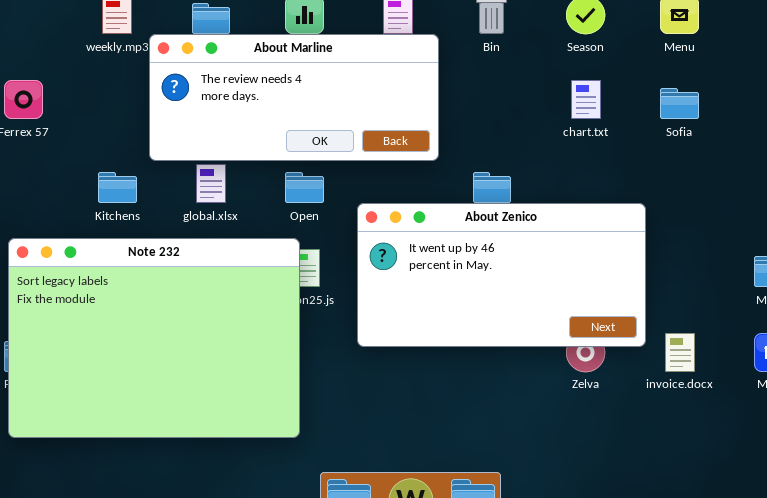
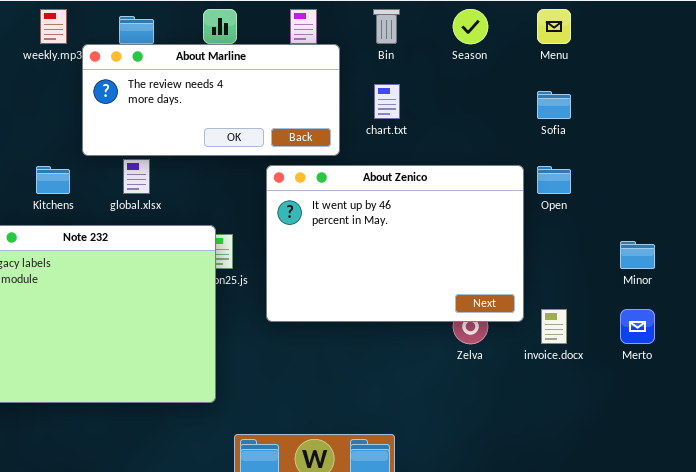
chart.txt: [571,80,601,119] -> [374,84,400,119], moved
Open: [285,172,324,203] -> [537,166,571,194], moved
About Zenico: [357,203,646,347] -> [266,165,524,322], resized

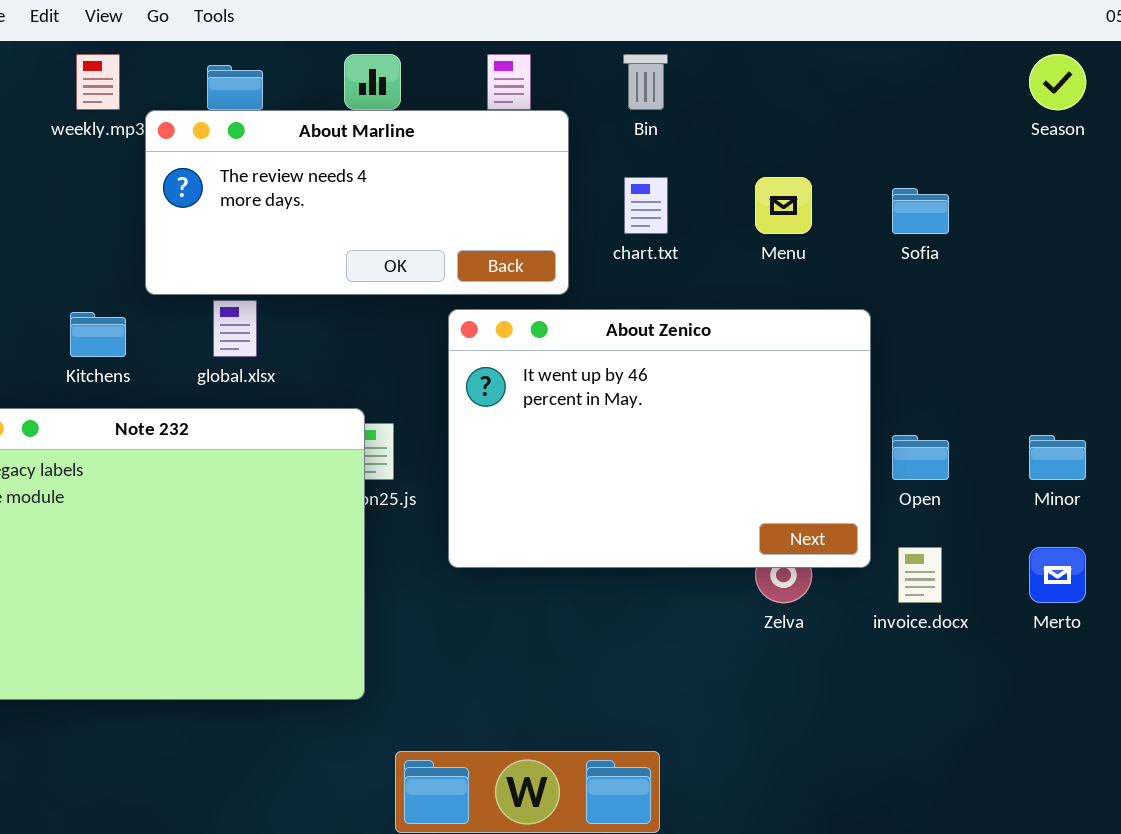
Season: [453,9,488,44] -> [1029,54,1086,110], moved
Menu: [537,9,571,44] -> [755,177,812,234], moved
Open: [537,166,571,194] -> [892,435,949,480], moved

